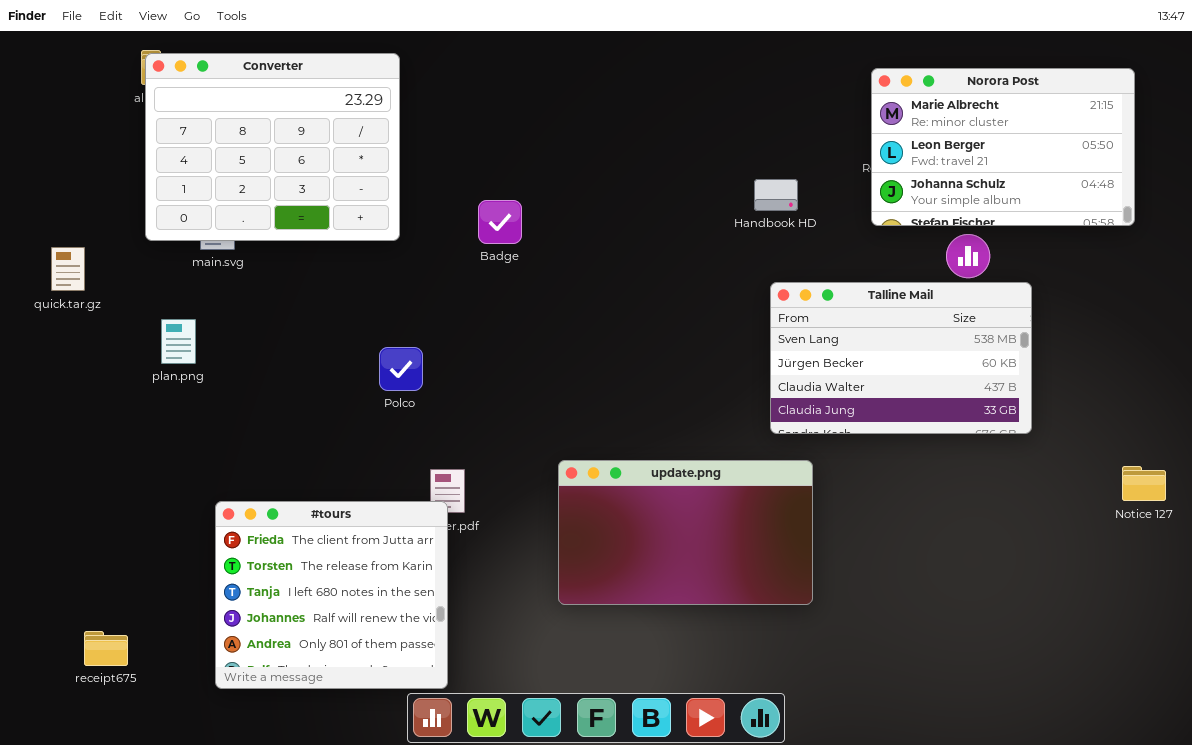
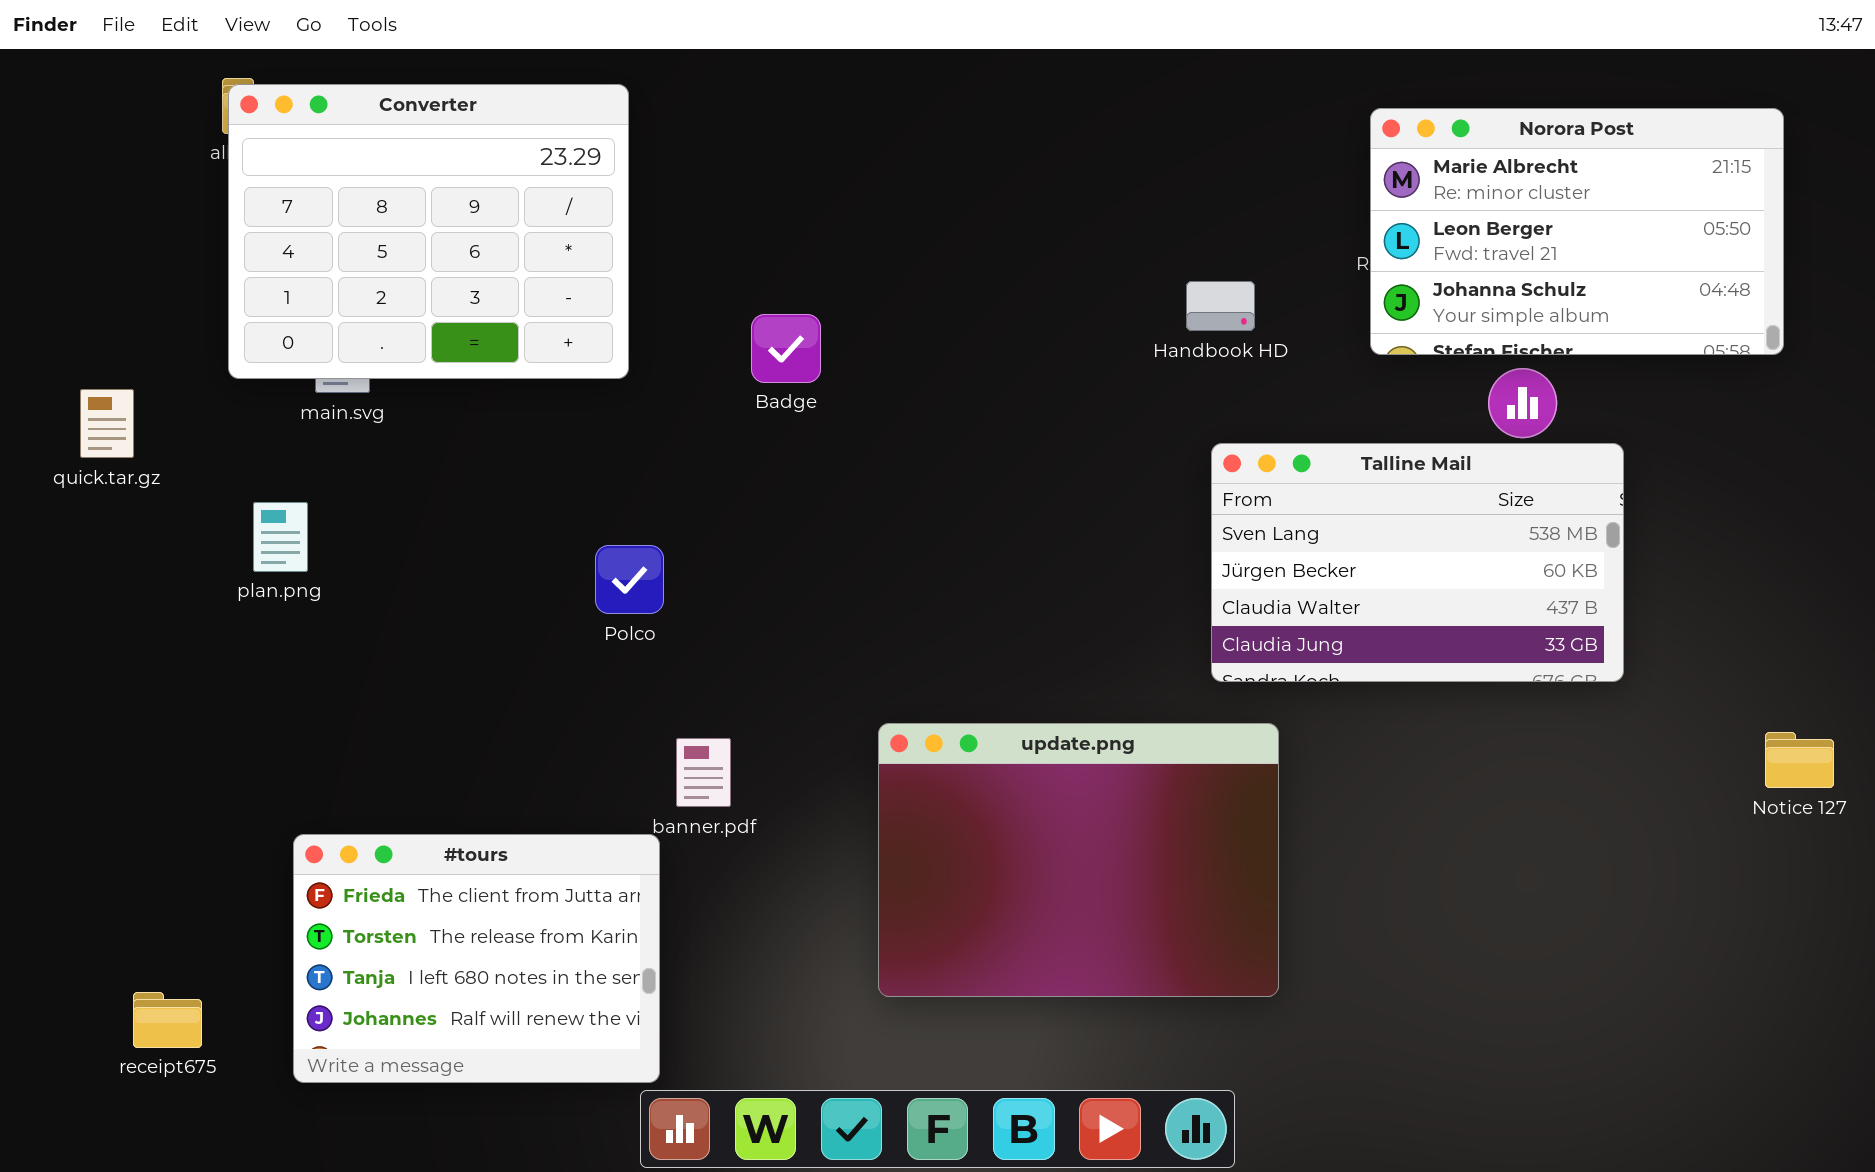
update.png: [558,460,813,605] -> [878,723,1279,997], resized
#tours: [215,501,448,689] -> [293,834,660,1083], moved, resized

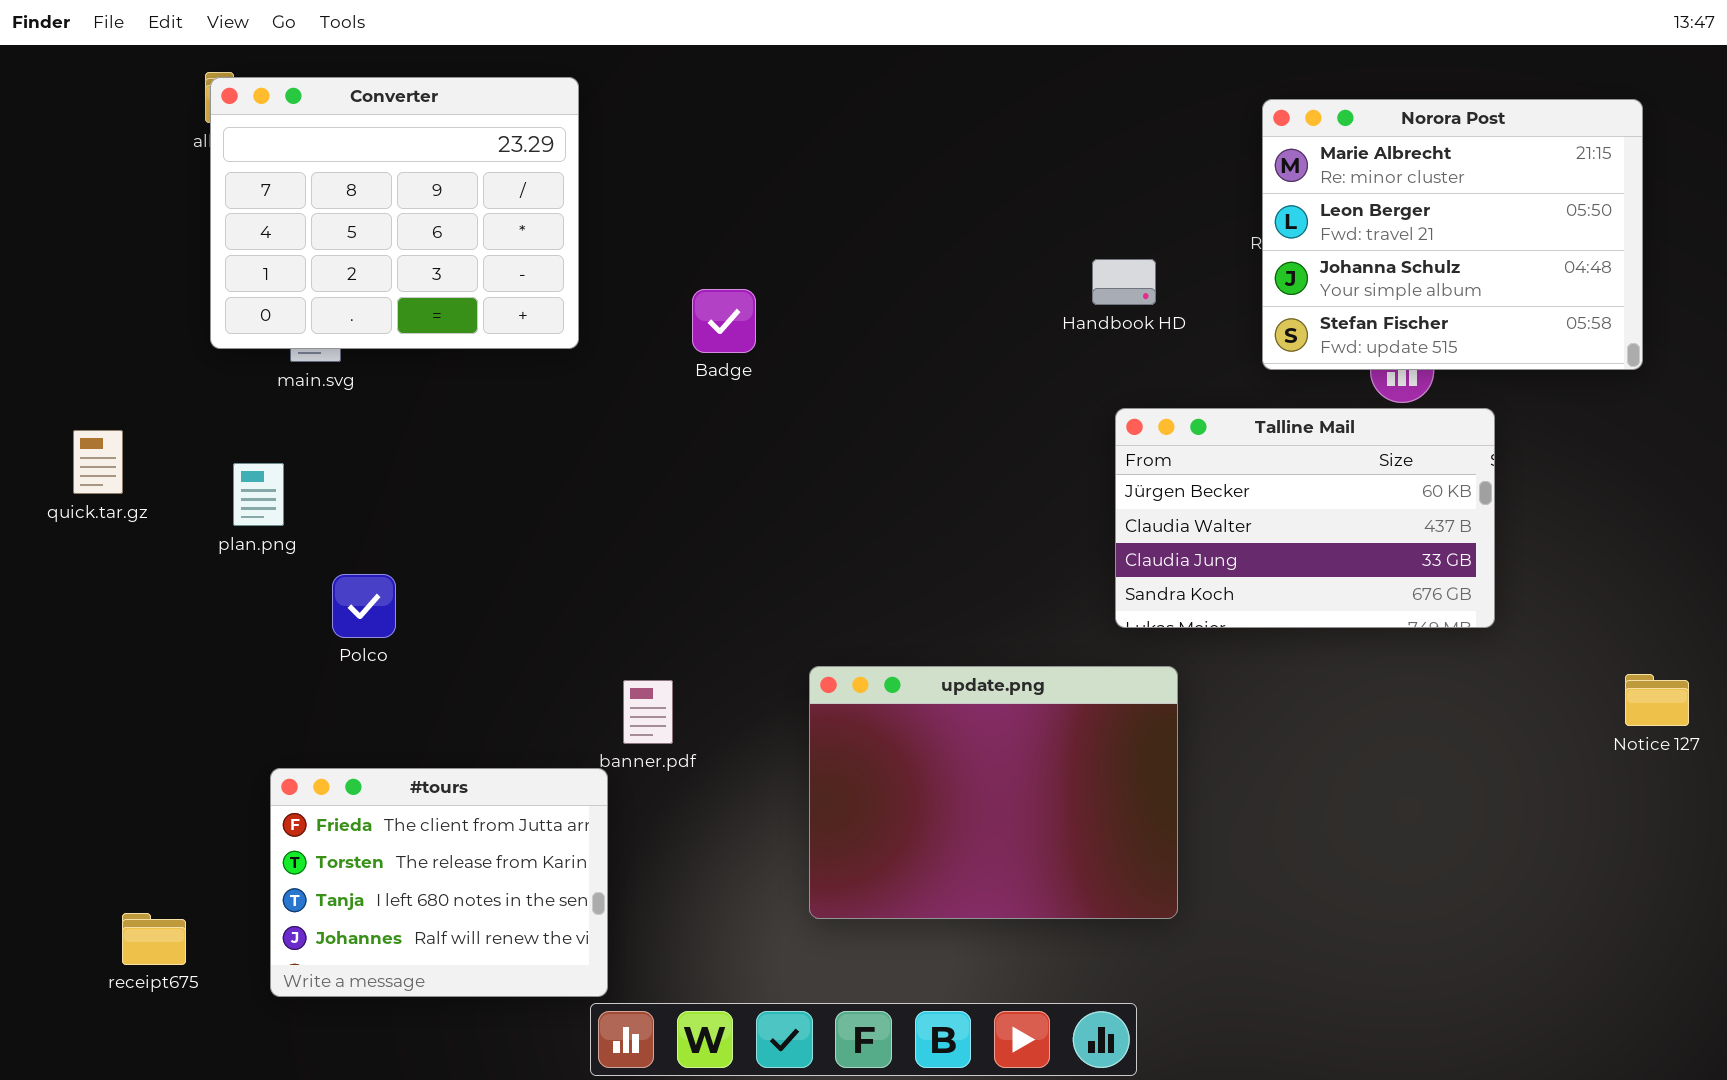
Norora Post: [1370,108,1784,355] -> [1262,99,1643,370], resized
quick.tar.gz: [80,389,134,458] -> [73,430,123,494], moved
Talline Mail: [1211,443,1624,682] -> [1115,408,1495,628], scrolled down 1 row
Polco: [595,545,664,614] -> [332,574,396,638], moved

